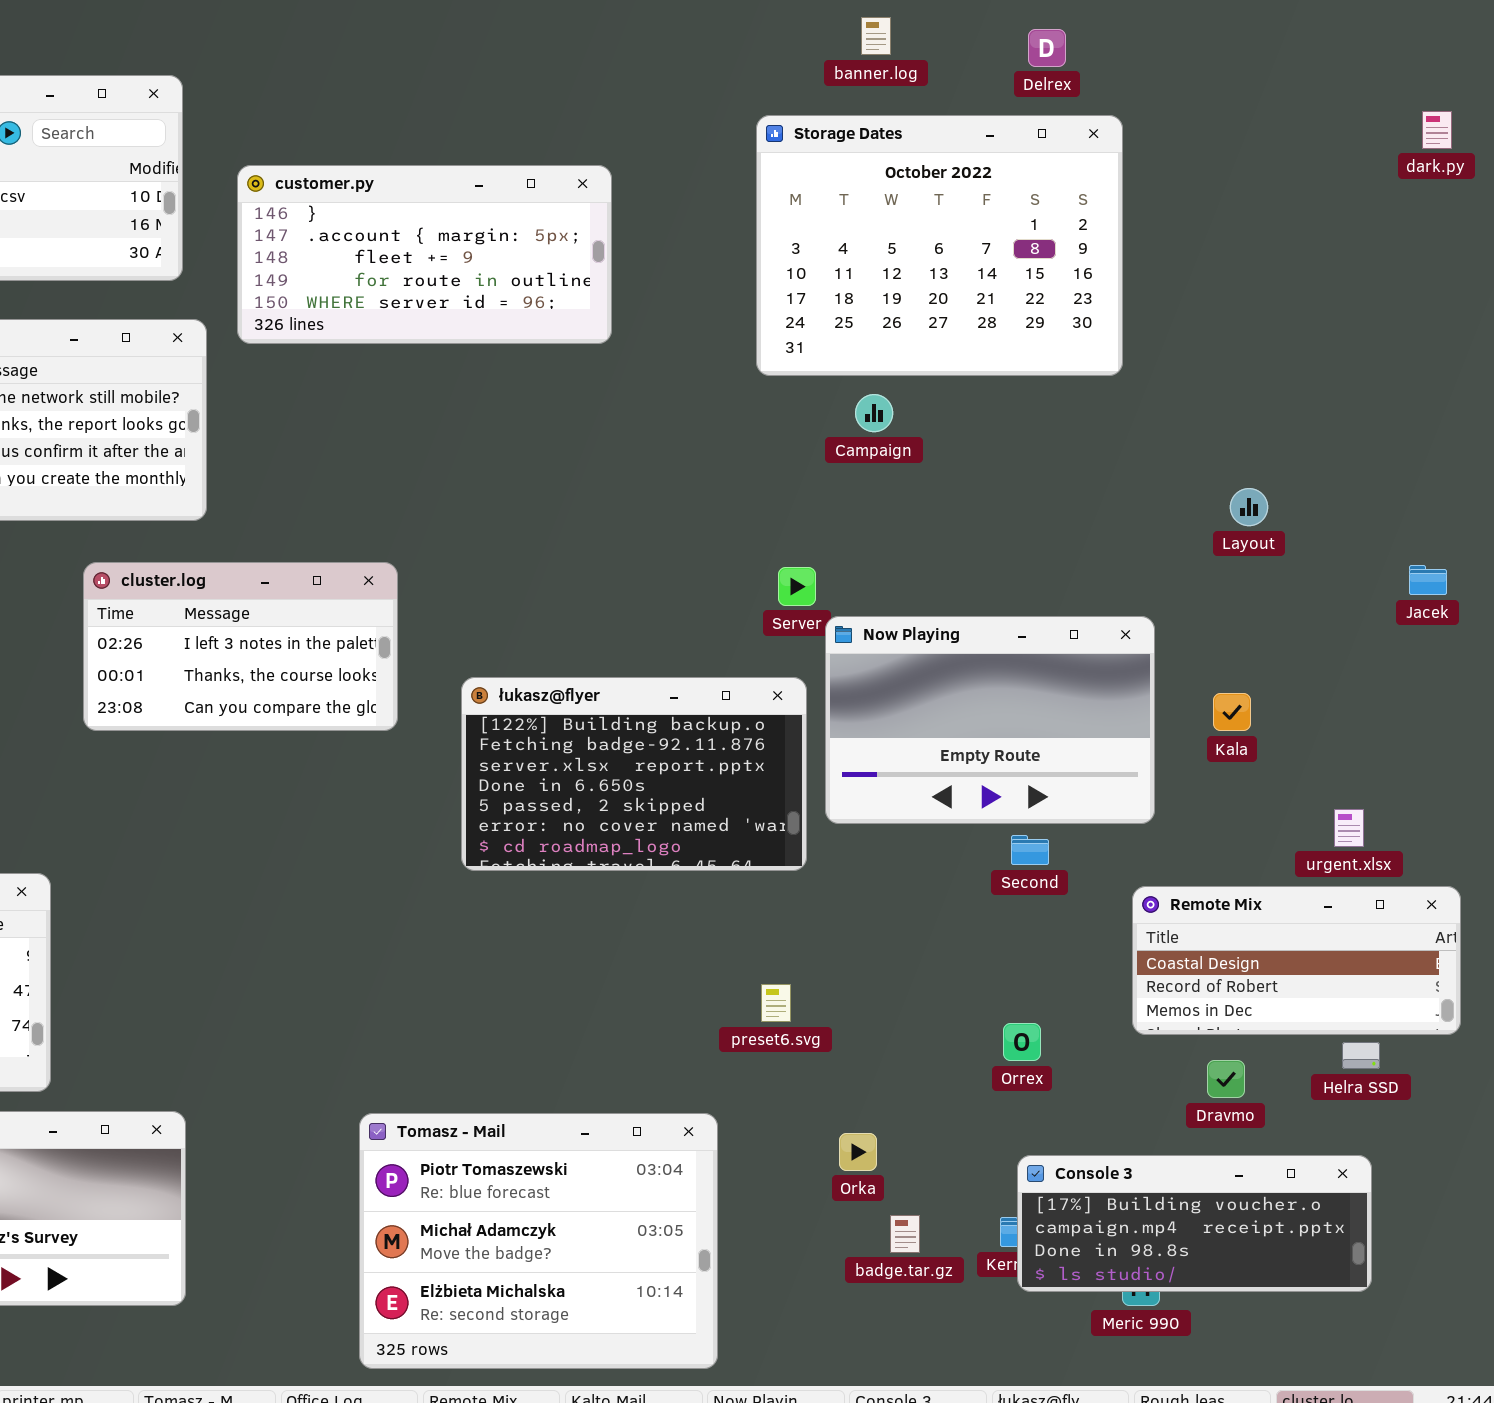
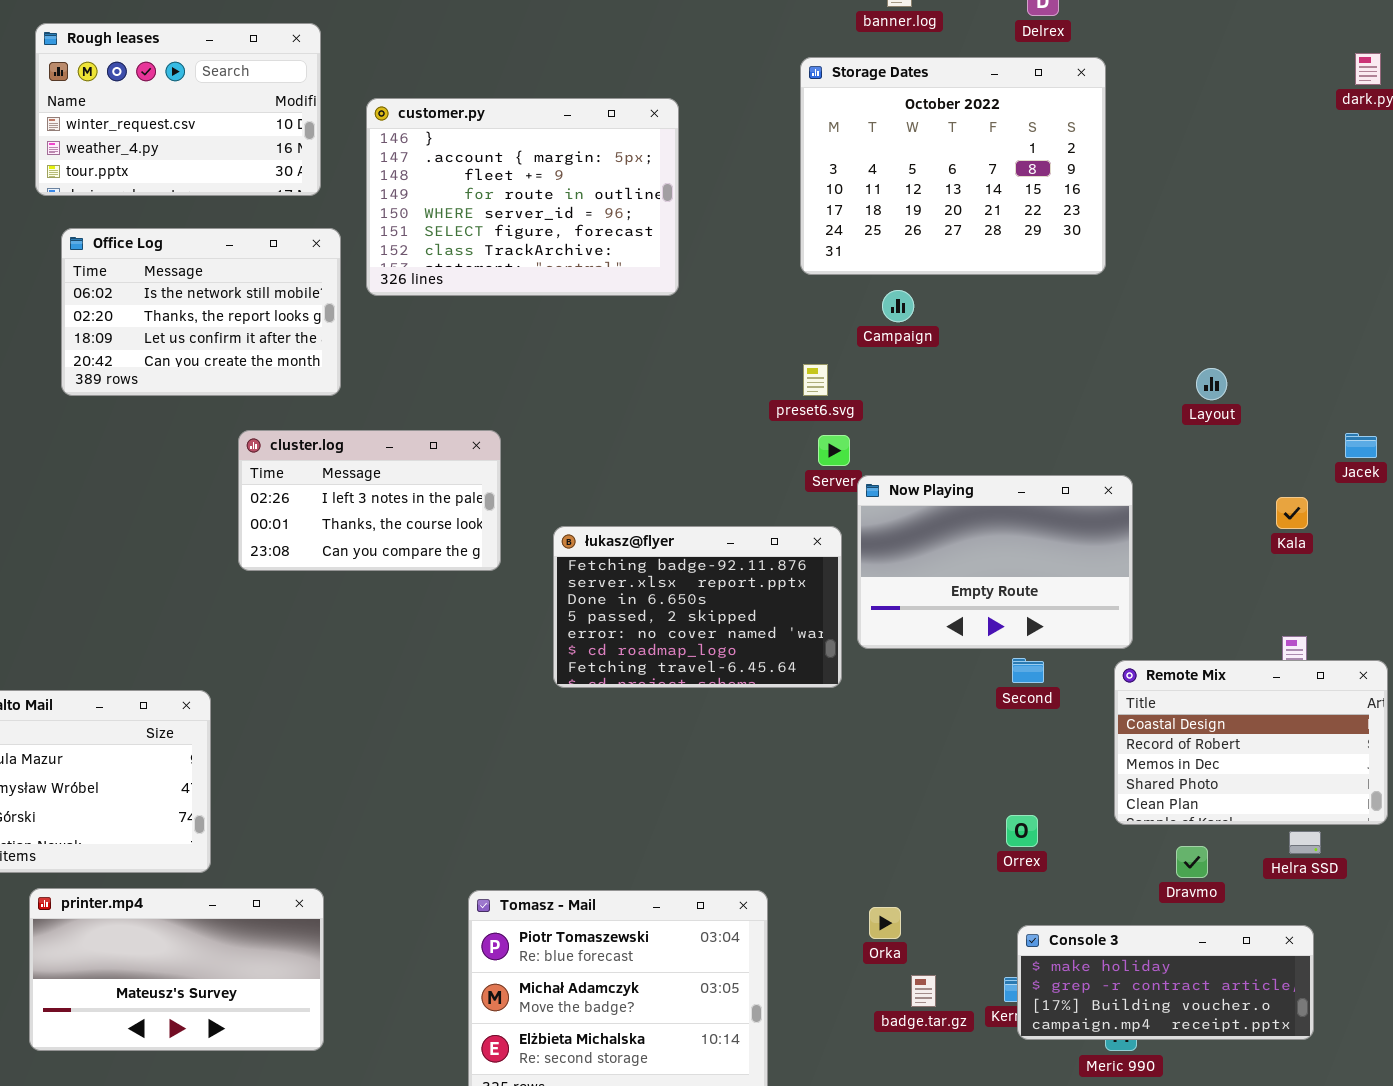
customer.py: [237,165,612,344] -> [366,98,679,296], resized
łukasz@flyer: [461,677,807,871] -> [553,526,842,688], scrolled down 1 row
Kala: [1213,693,1251,731] -> [1276,497,1308,529], moved
Remote Mix: [1132,886,1461,1035] -> [1114,660,1388,825], resized
preset6.svg: [761,984,791,1022] -> [803,364,828,396], moved
Console 3: [1017,1155,1372,1292] -> [1017,925,1314,1040], scrolled up 2 rows

